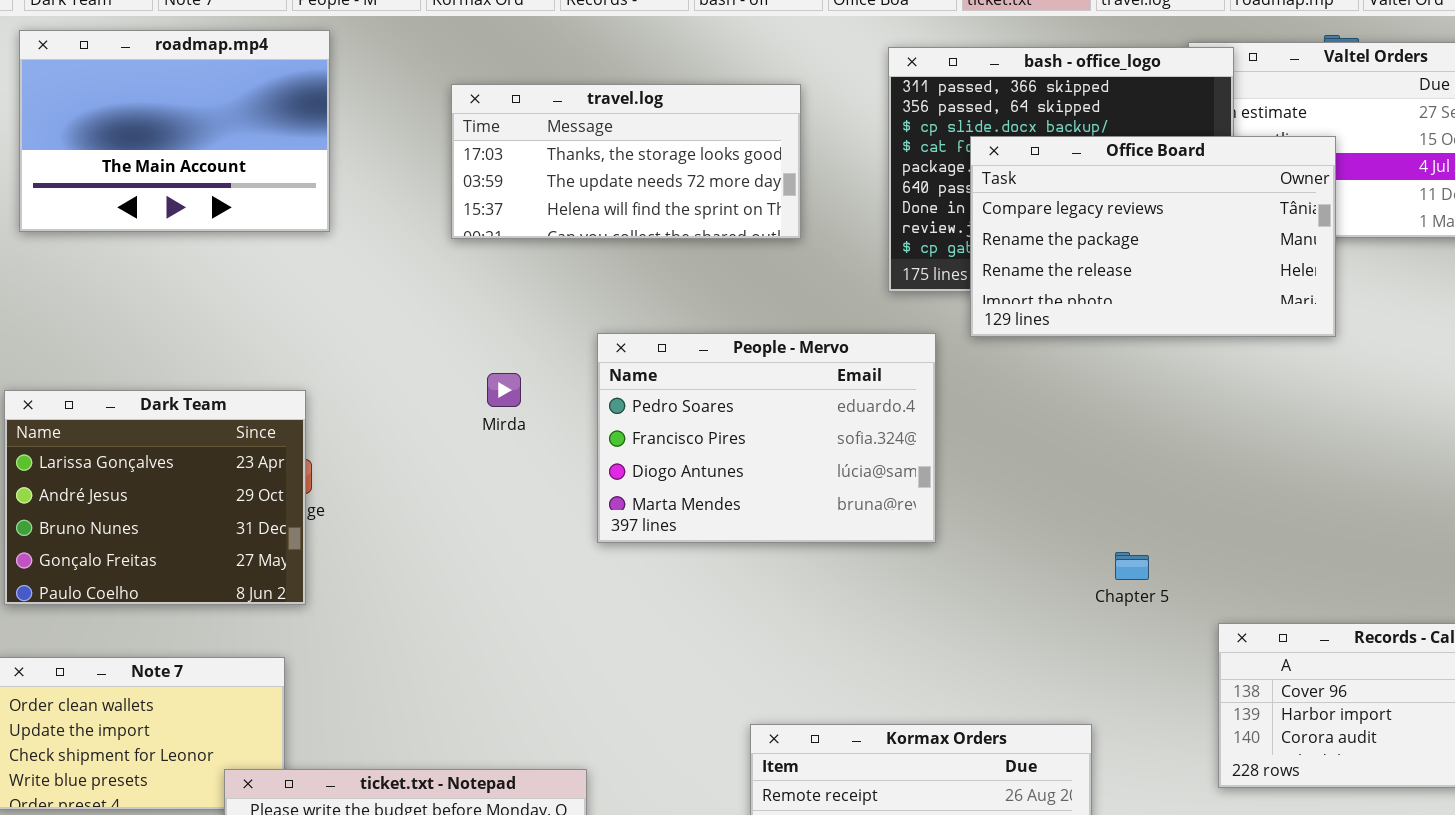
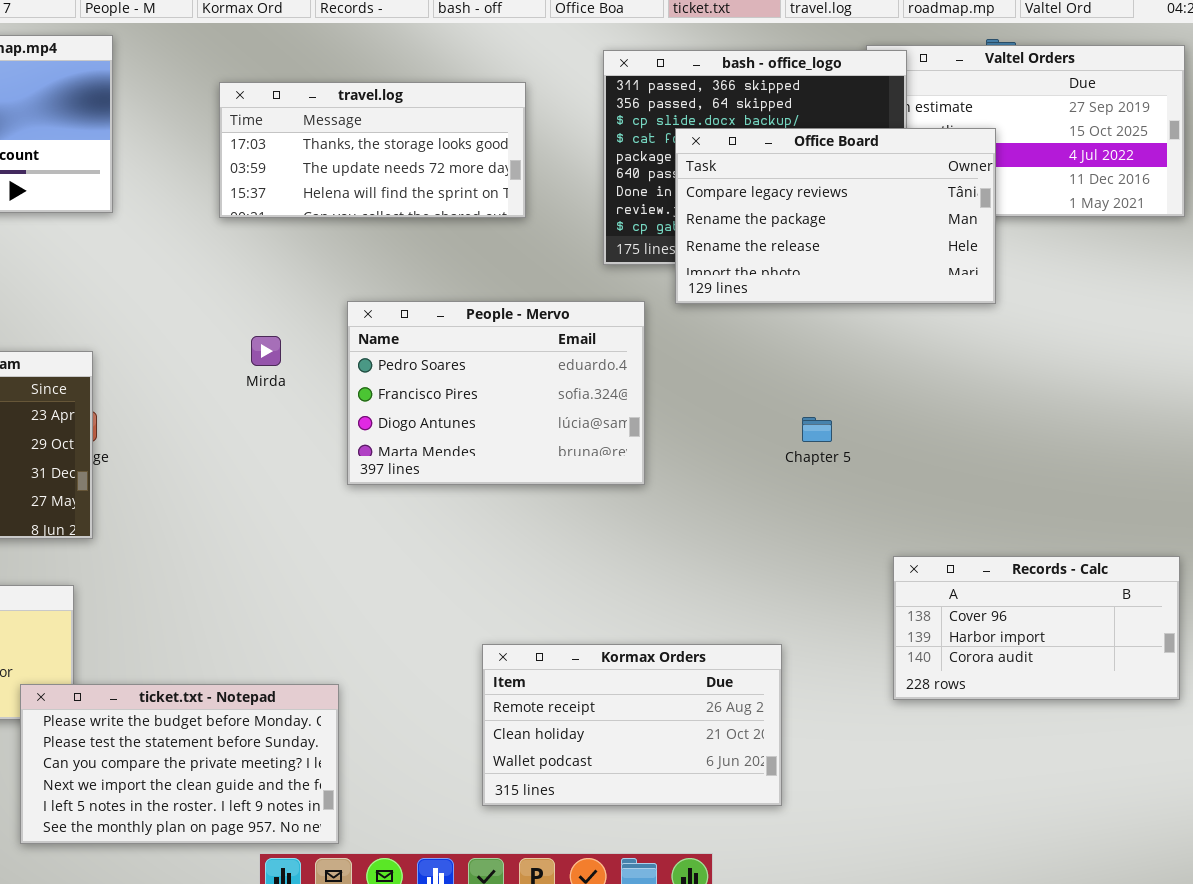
Chapter 5: [1115,552,1149,580] -> [802,417,832,442], moved

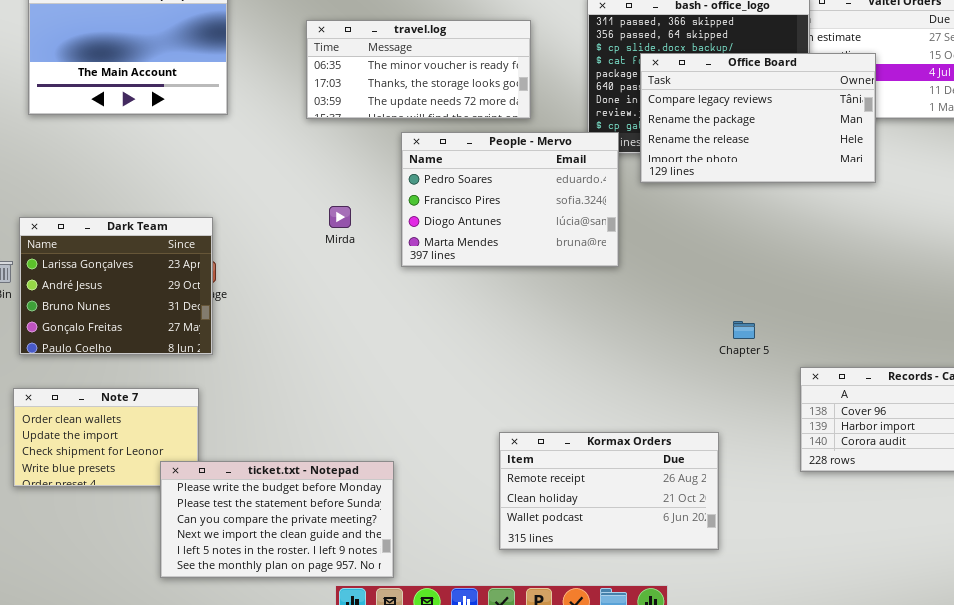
travel.log: [219,82,526,218] -> [306,20,531,119], scrolled up 1 row
People - Mervo: [347,301,645,485] -> [401,132,619,267], moved
Chapter 5: [802,417,832,442] -> [733,321,755,339], moved

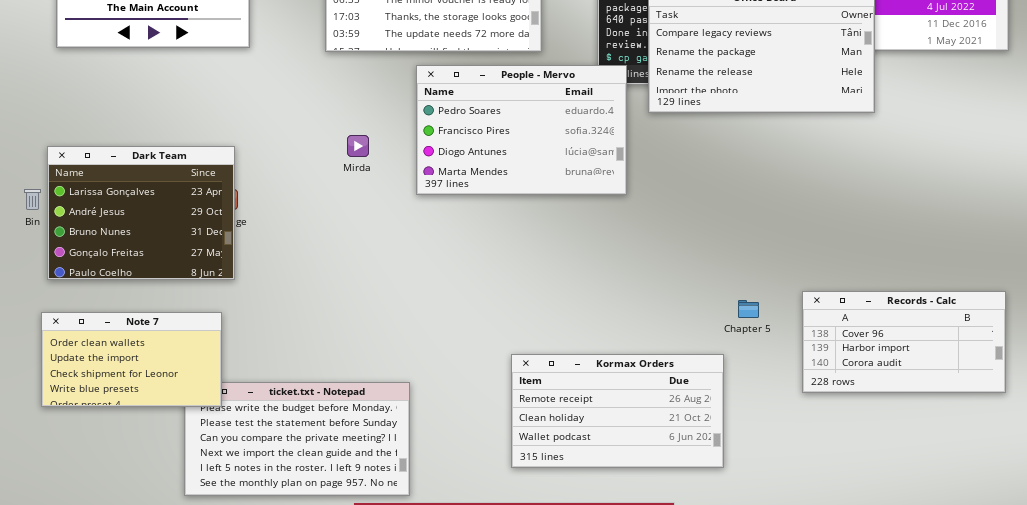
Chapter 5: [733,321,755,339] -> [738,300,759,318], moved
Note 7: [13,388,199,487] -> [41,312,222,407], raised

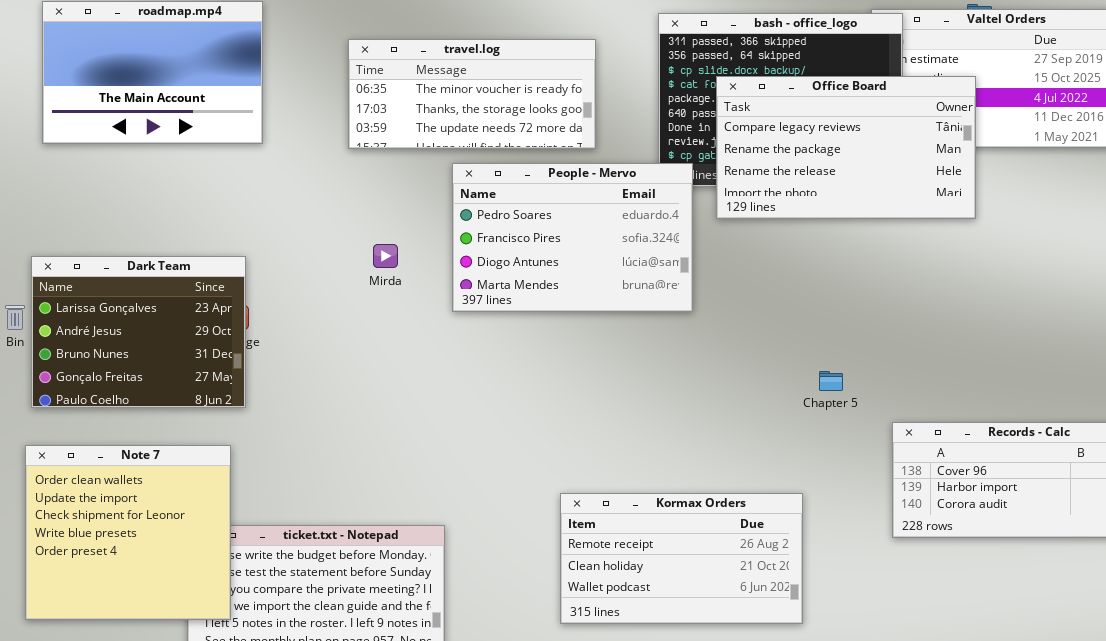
Chapter 5: [738,300,759,318] -> [819,371,843,391], moved
Note 7: [41,312,222,407] -> [25,445,231,620], resized

